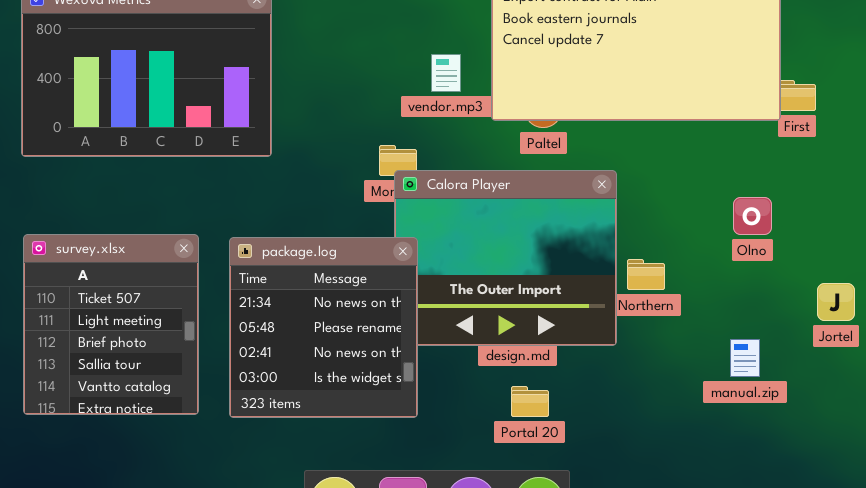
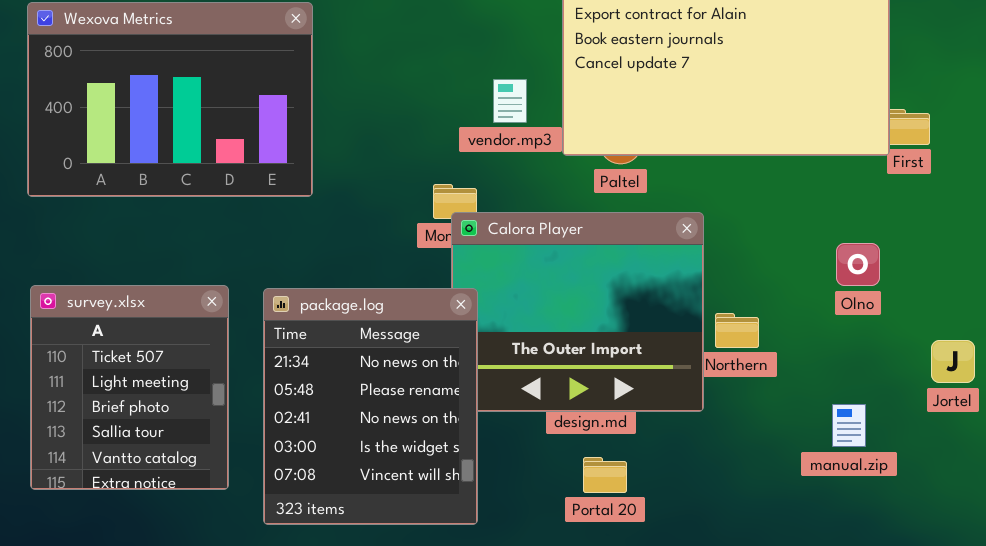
package.log: [229,237,418,418] -> [263,288,478,525], resized

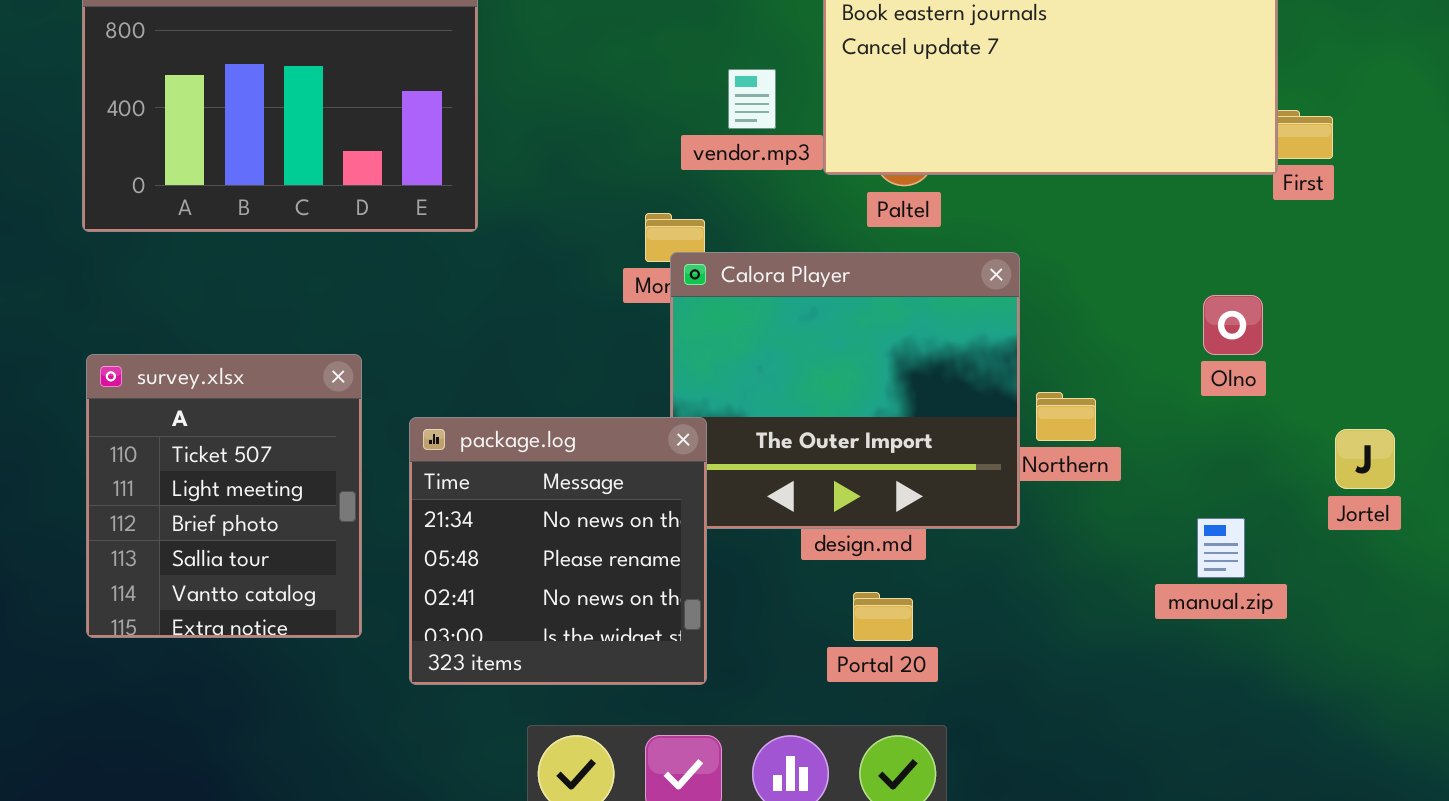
package.log: [263,288,478,525] -> [409,417,707,685], resized

